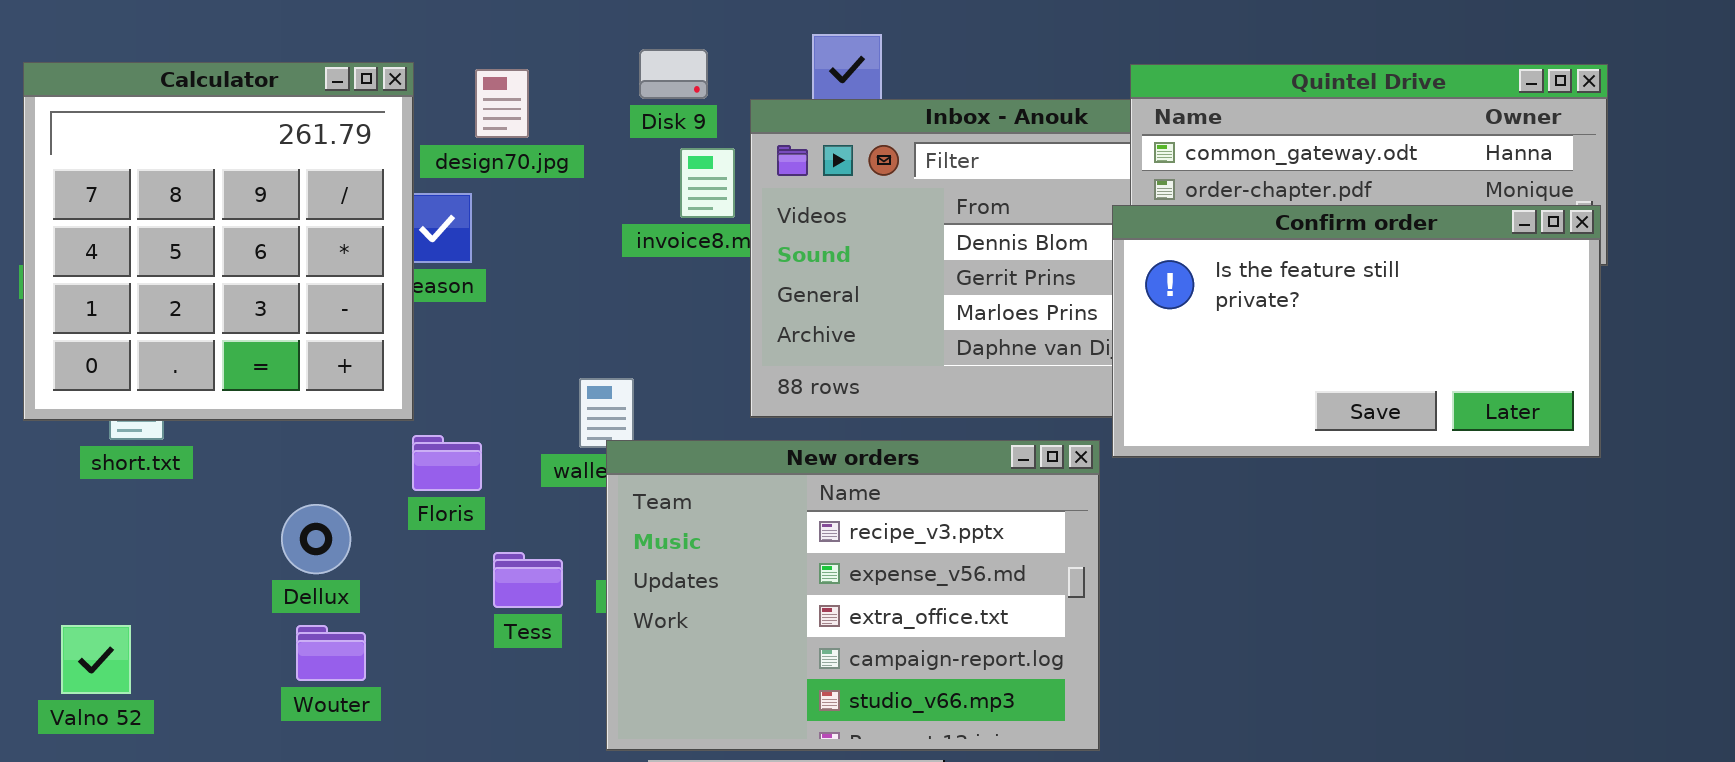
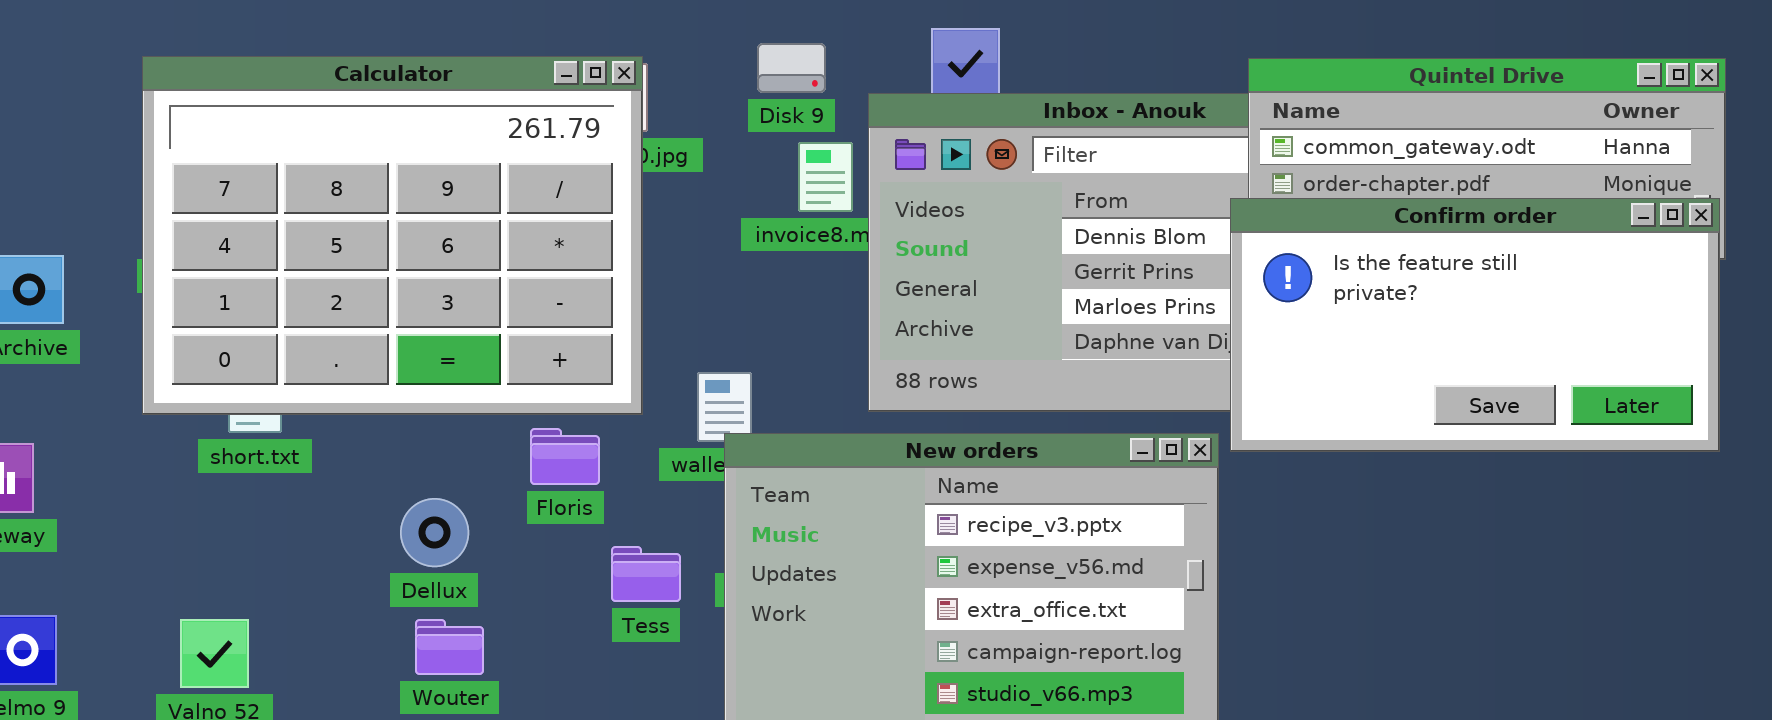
Calculator: [23,62,414,421] -> [142,56,643,415], resized

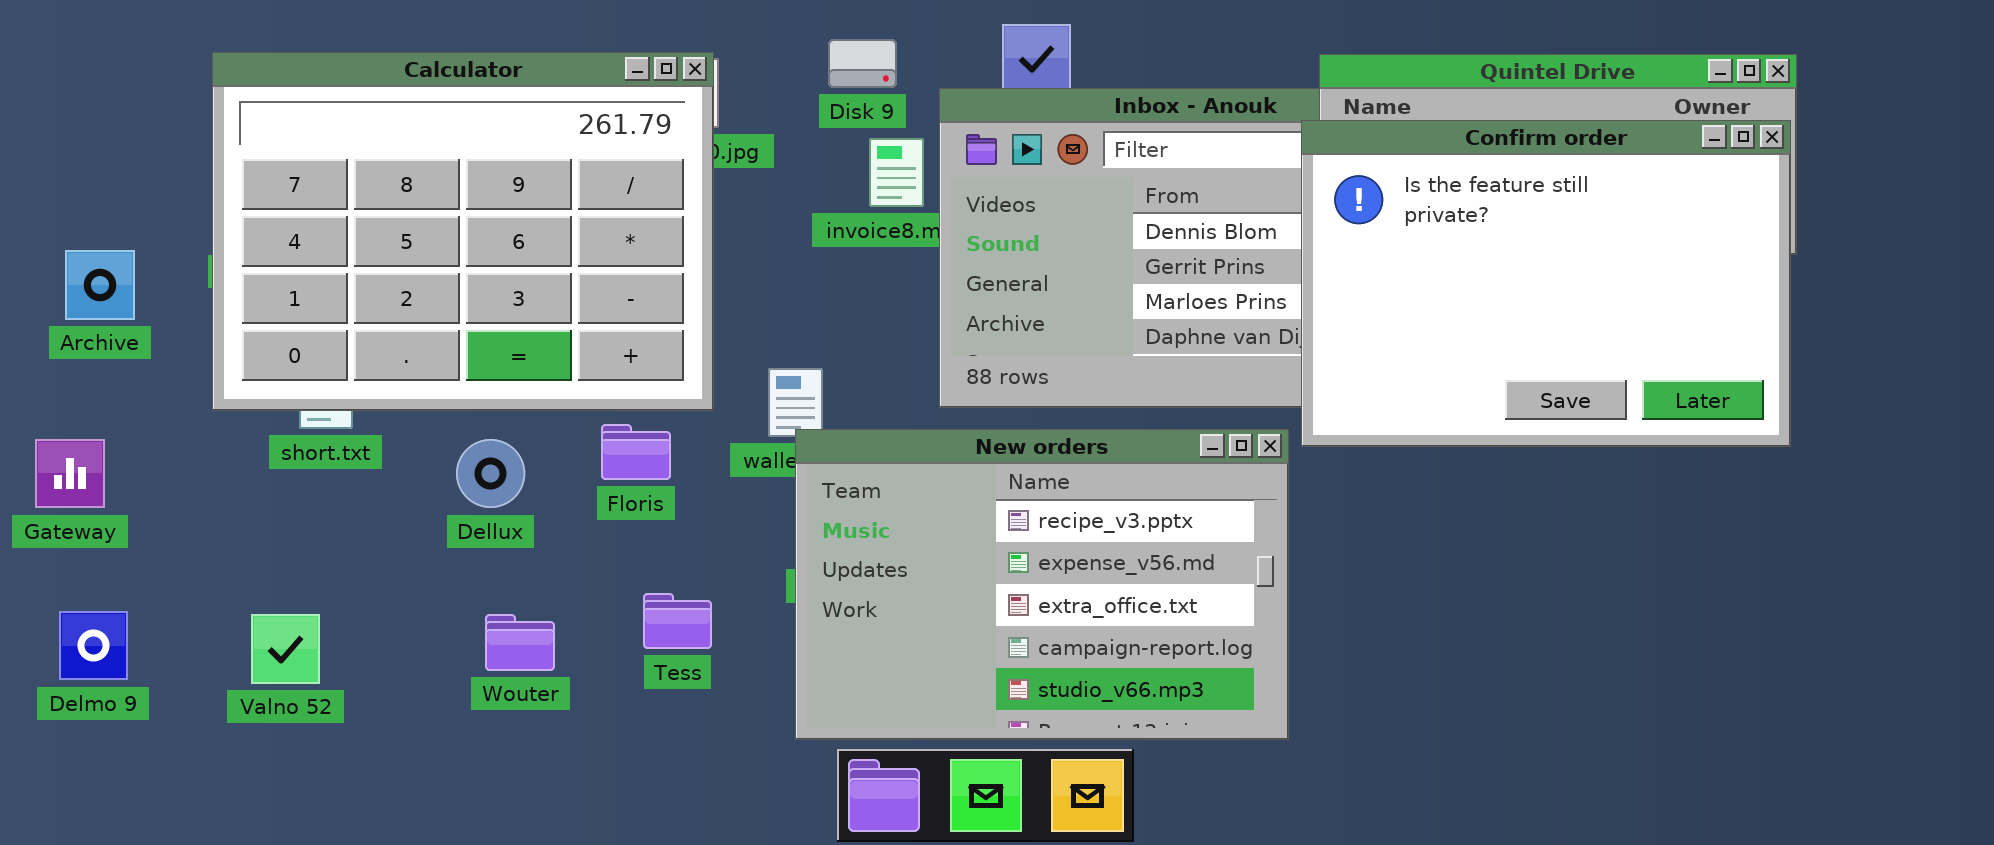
Confirm order: [1230,198,1720,452] -> [1301,120,1791,447], resized
Dellux: [400,498,469,567] -> [456,439,525,508], moved
Tess: [611,546,681,602] -> [643,593,712,649], moved

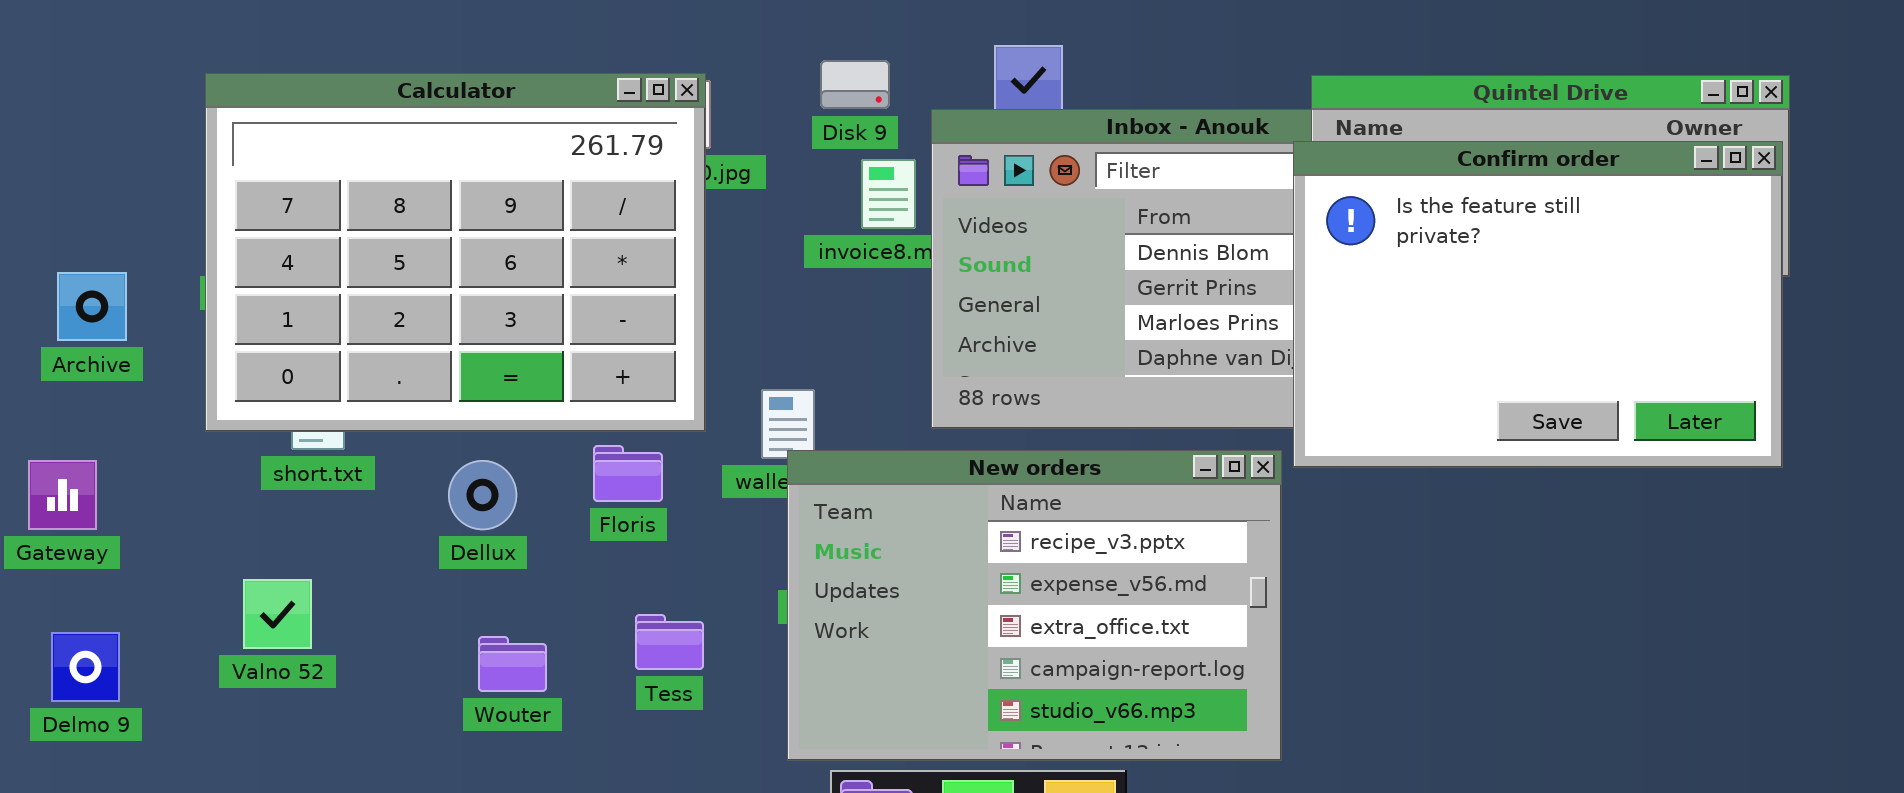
Valno 52: [251,614,320,684] -> [243,579,312,649], moved

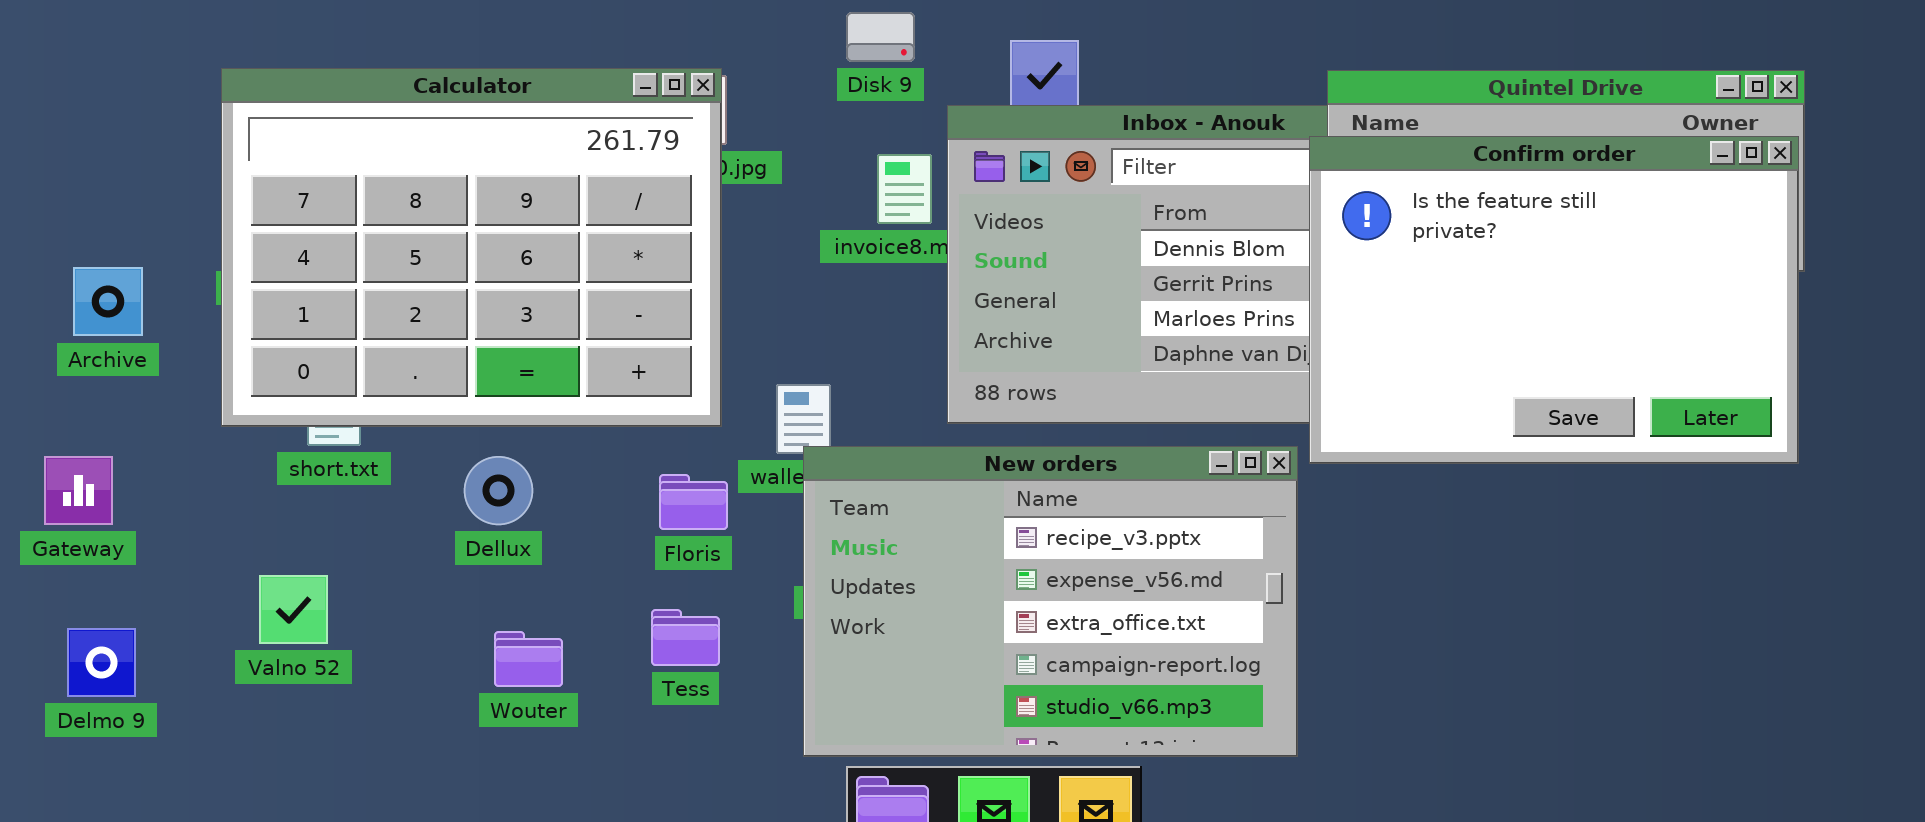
Disk 9: [820,60,890,109] -> [846,12,915,62], moved
Floris: [593,445,663,502] -> [659,474,728,530], moved

